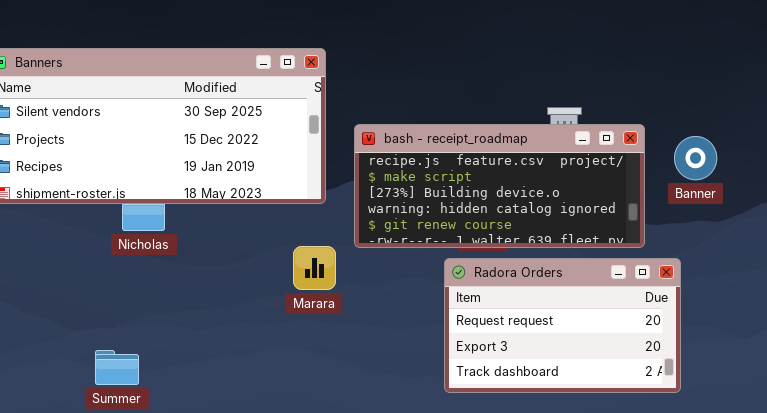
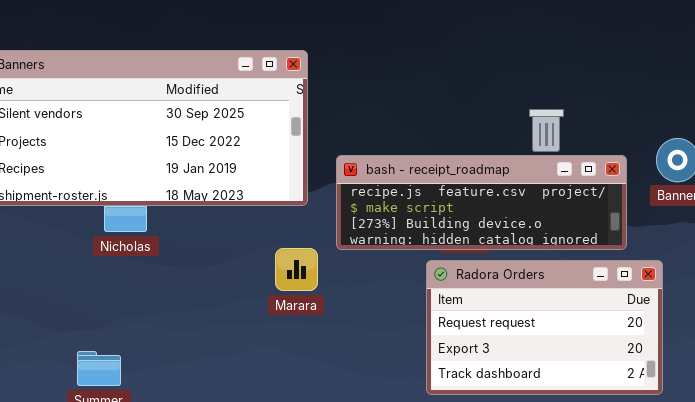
bash - receipt_roadmap: [354,124,645,248] -> [336,155,627,250], resized

